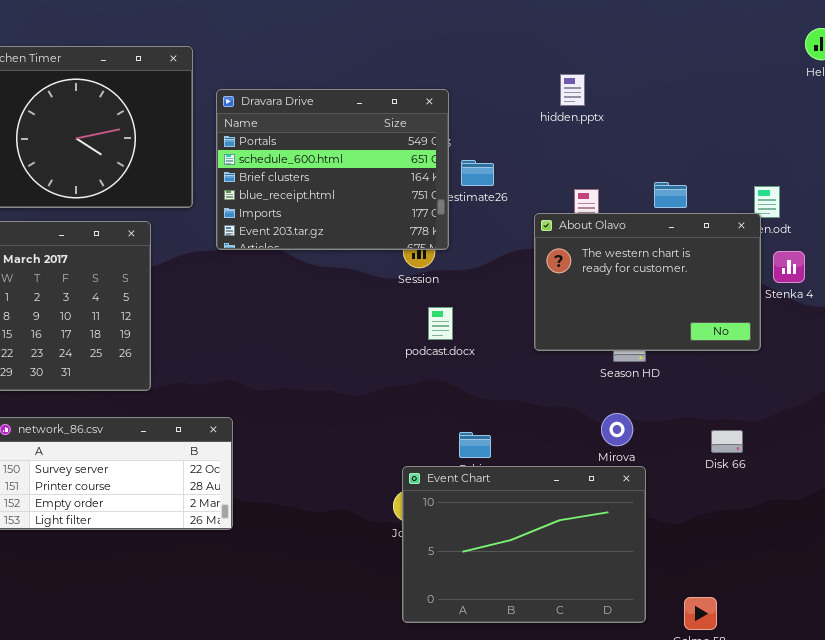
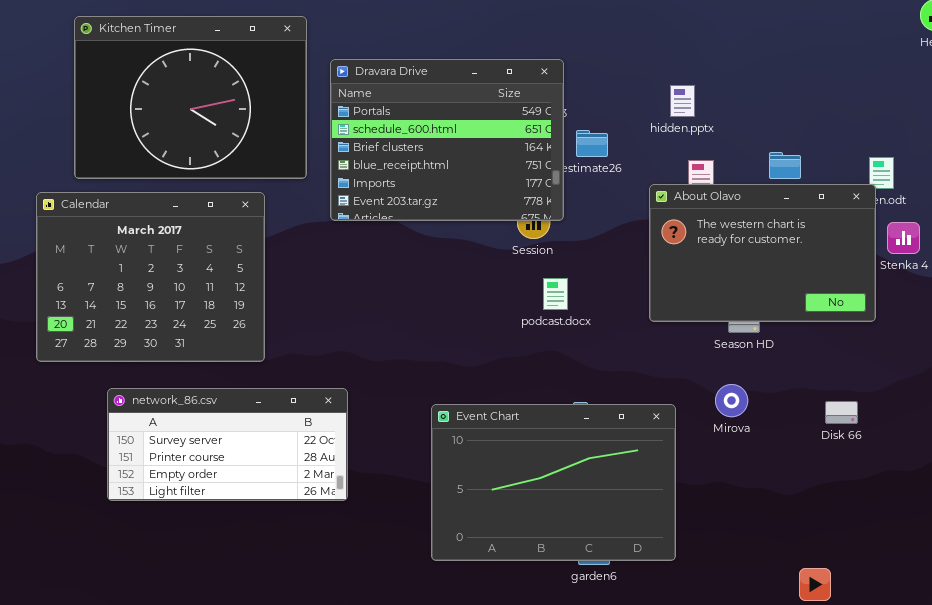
hidden.pptx: [560,74,585,106] -> [670,85,695,117], moved
Event Chart: [402,466,646,623] -> [431,404,676,561], moved

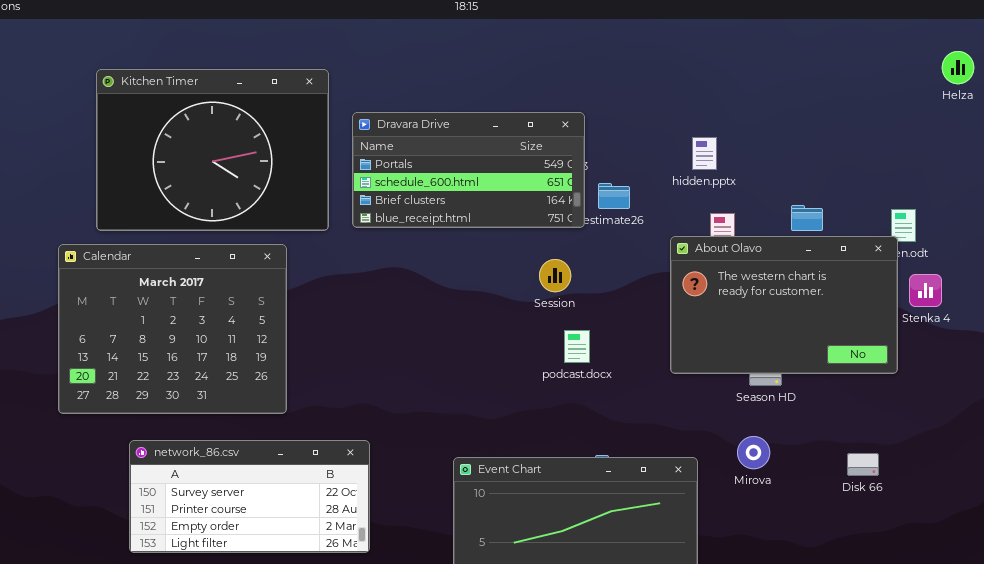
Dravara Drive: [330,59,564,221] -> [352,112,585,228], resized

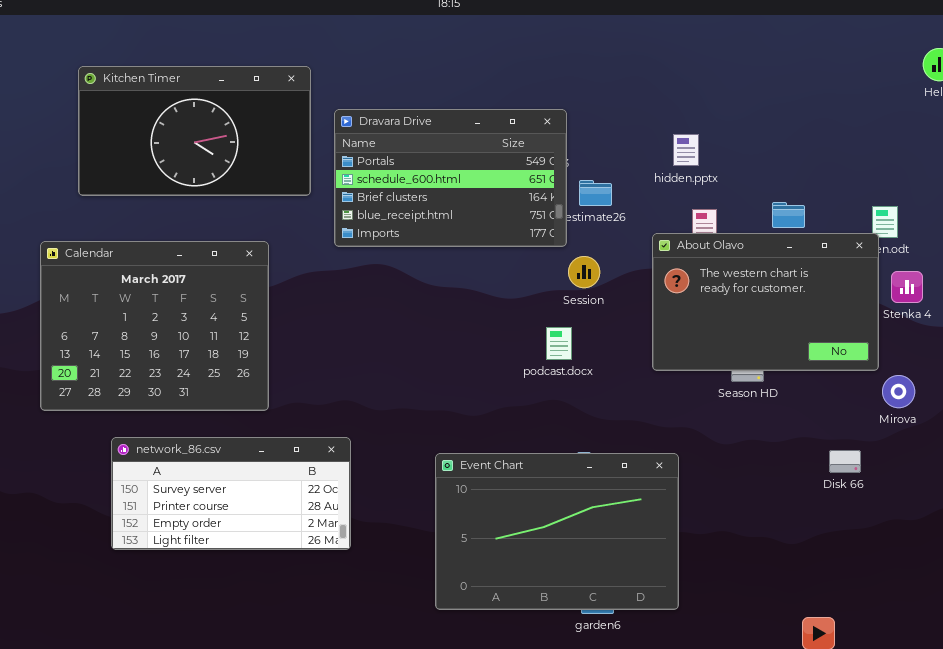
Kitchen Timer: [96,69,329,231] -> [78,66,311,196], resized
Dravara Drive: [352,112,585,228] -> [334,109,567,247], resized
Session: [539,259,571,292] -> [568,256,600,288], moved
Mirova: [737,436,770,469] -> [882,375,915,408], moved

